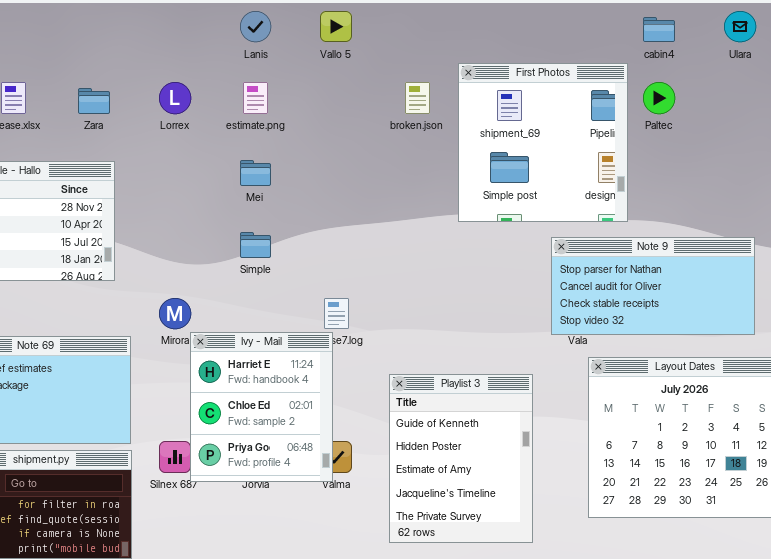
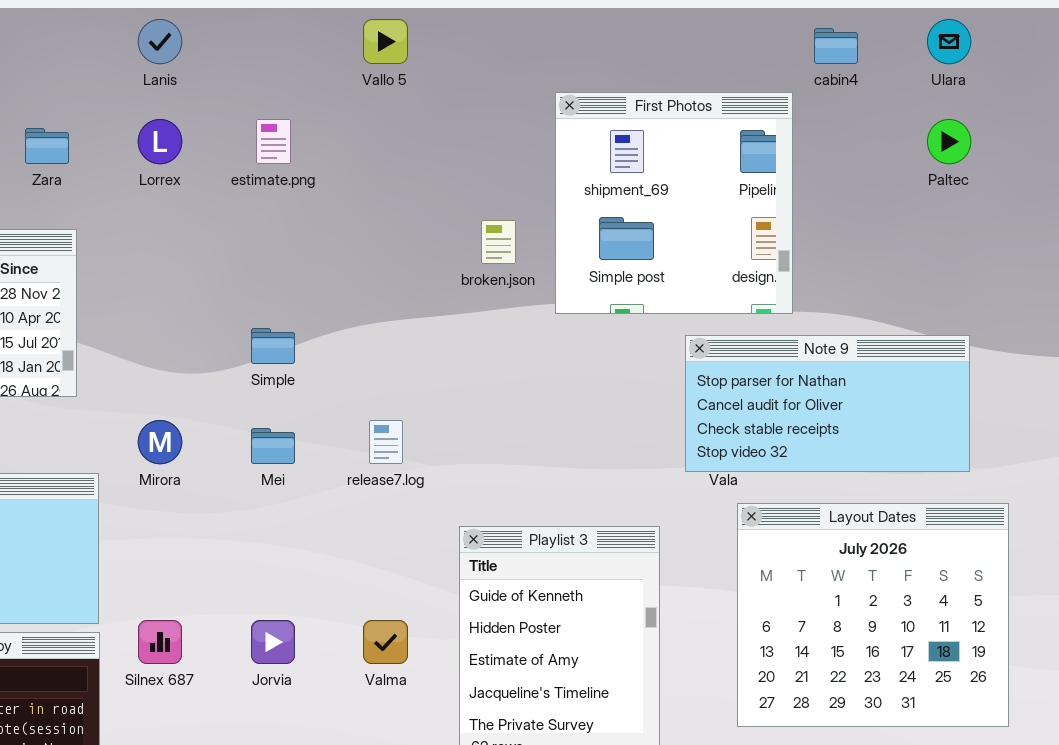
Lanis: [240,11,271,42] -> [138,19,182,64], moved
broken.json: [405,82,430,114] -> [481,220,516,264], moved
Paltec: [643,82,675,114] -> [927,119,971,164], moved
Mei: [240,160,271,186] -> [251,428,295,464], moved
Ivy - Mail: [190,332,333,482] -> none, closed

